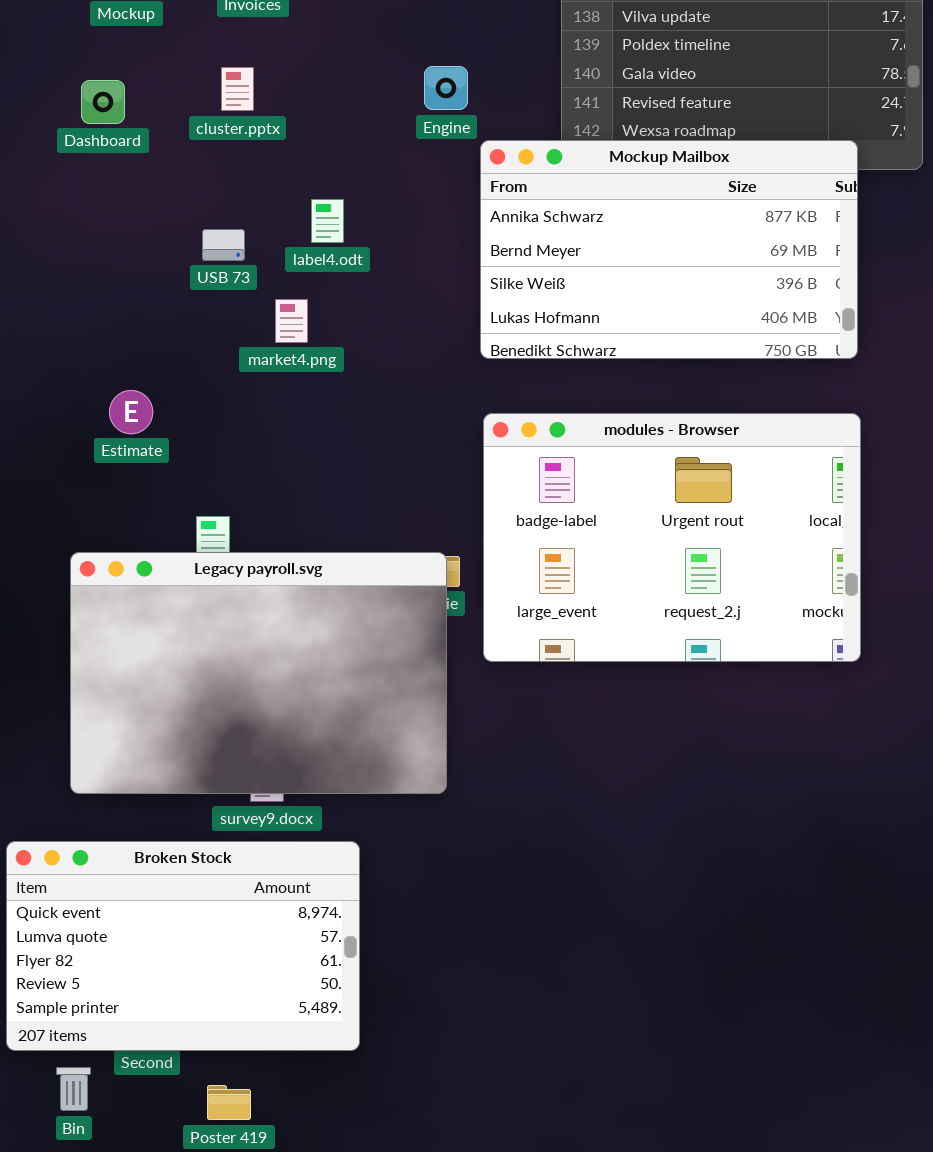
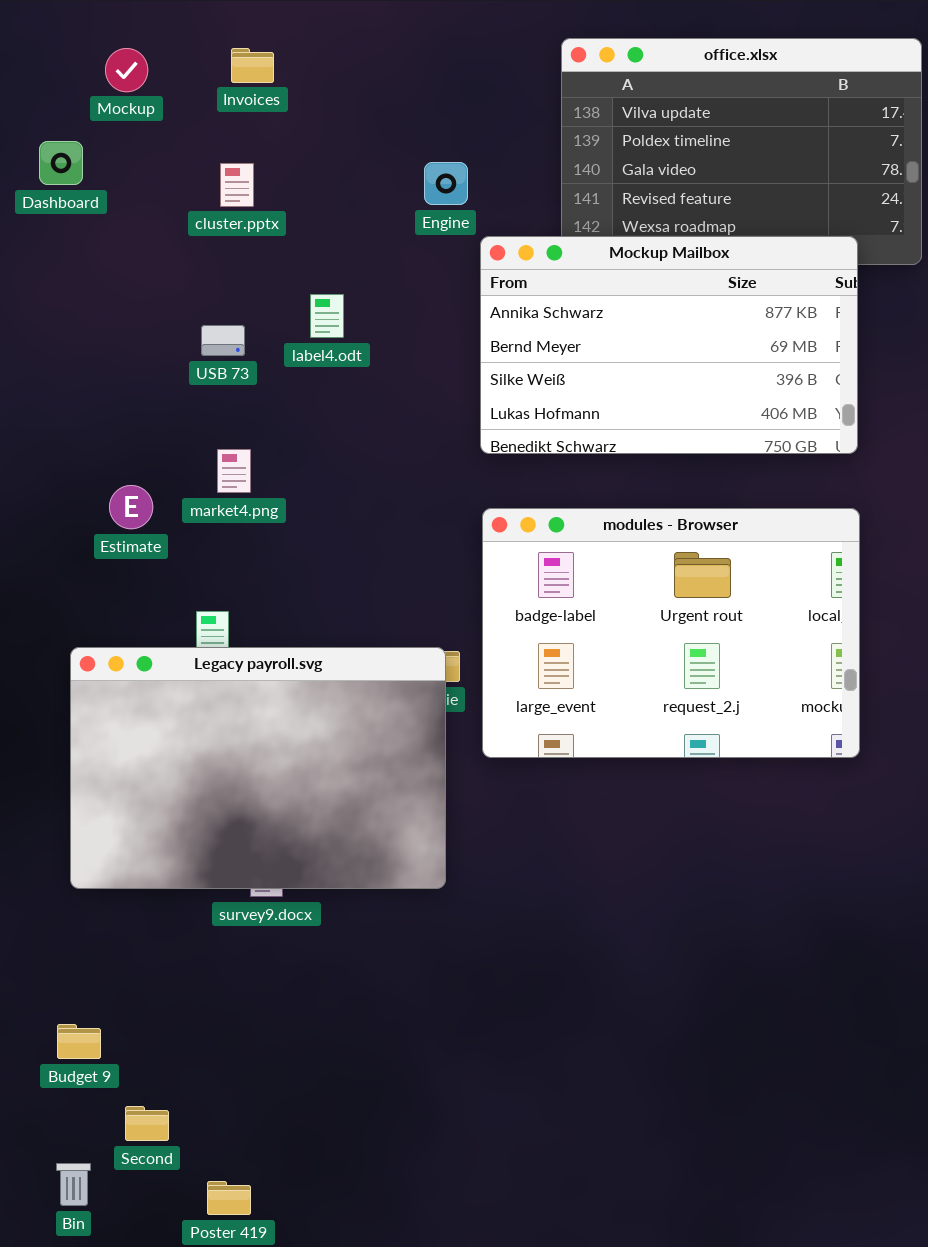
Dashboard: [81,80,125,124] -> [39,141,83,185], moved
market4.png: [275,299,308,343] -> [217,449,251,493], moved
Broken Stock: [6,841,360,1051] -> none, closed

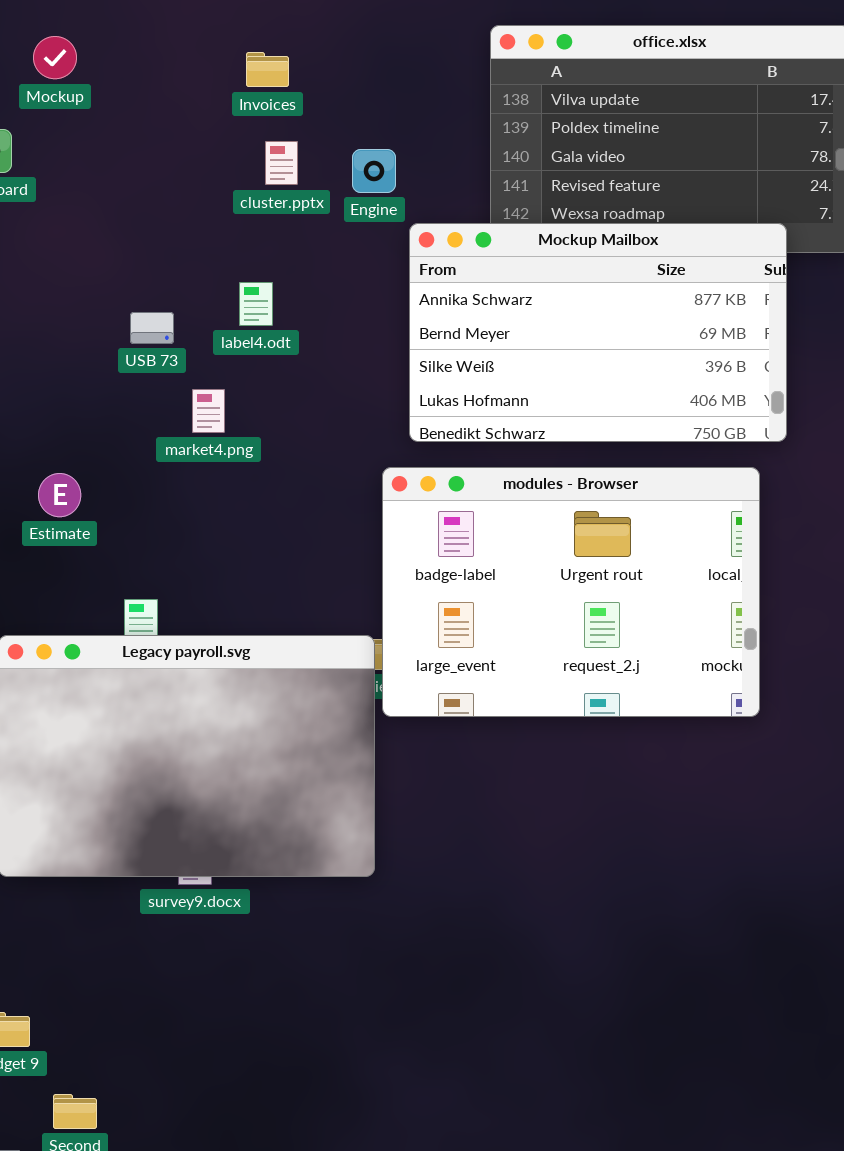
Invoices: [231,48,274,83] -> [246,52,289,87], moved
cluster.pptx: [220,163,254,207] -> [265,141,298,185], moved
market4.png: [217,449,251,493] -> [192,389,225,433], moved
modules - Browser: [482,508,860,758] -> [382,467,760,717], moved

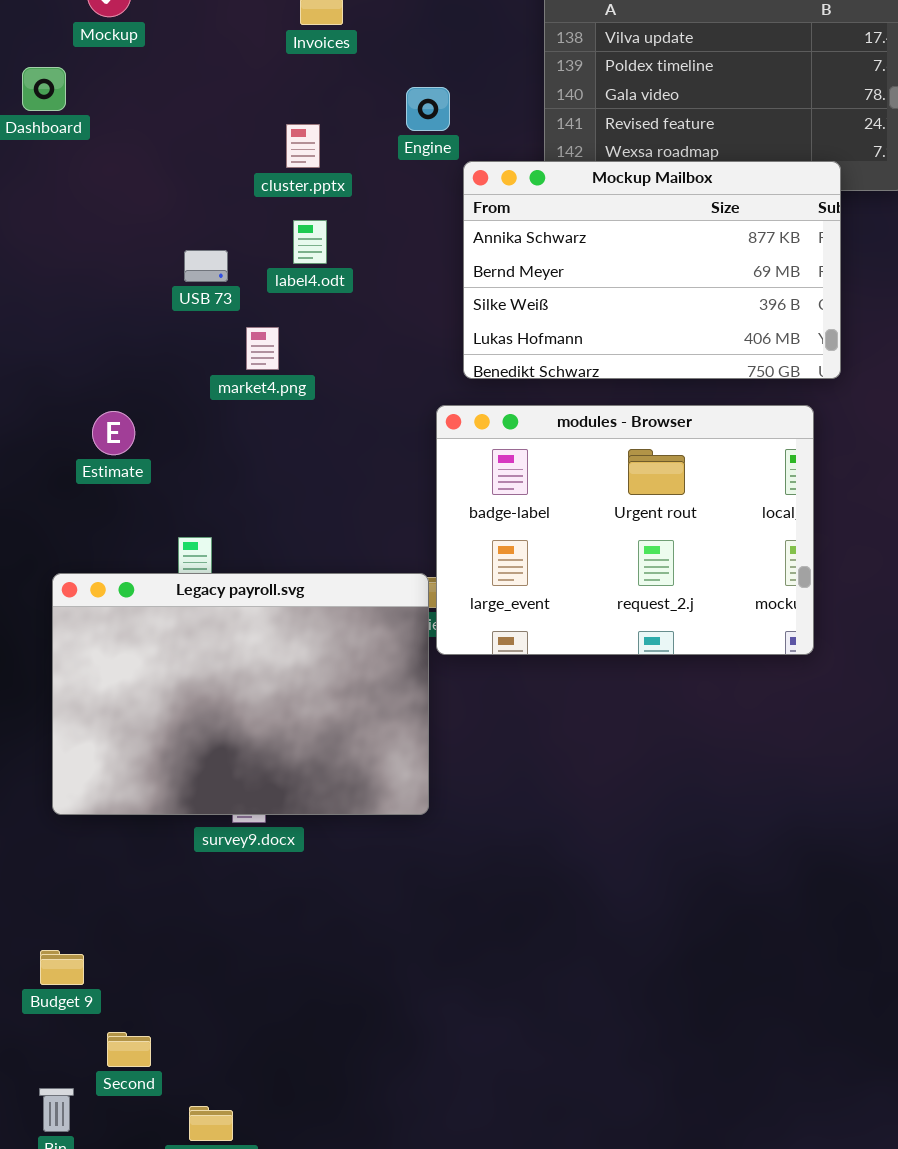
cluster.pptx: [265,141,298,185] -> [286,124,320,168], moved

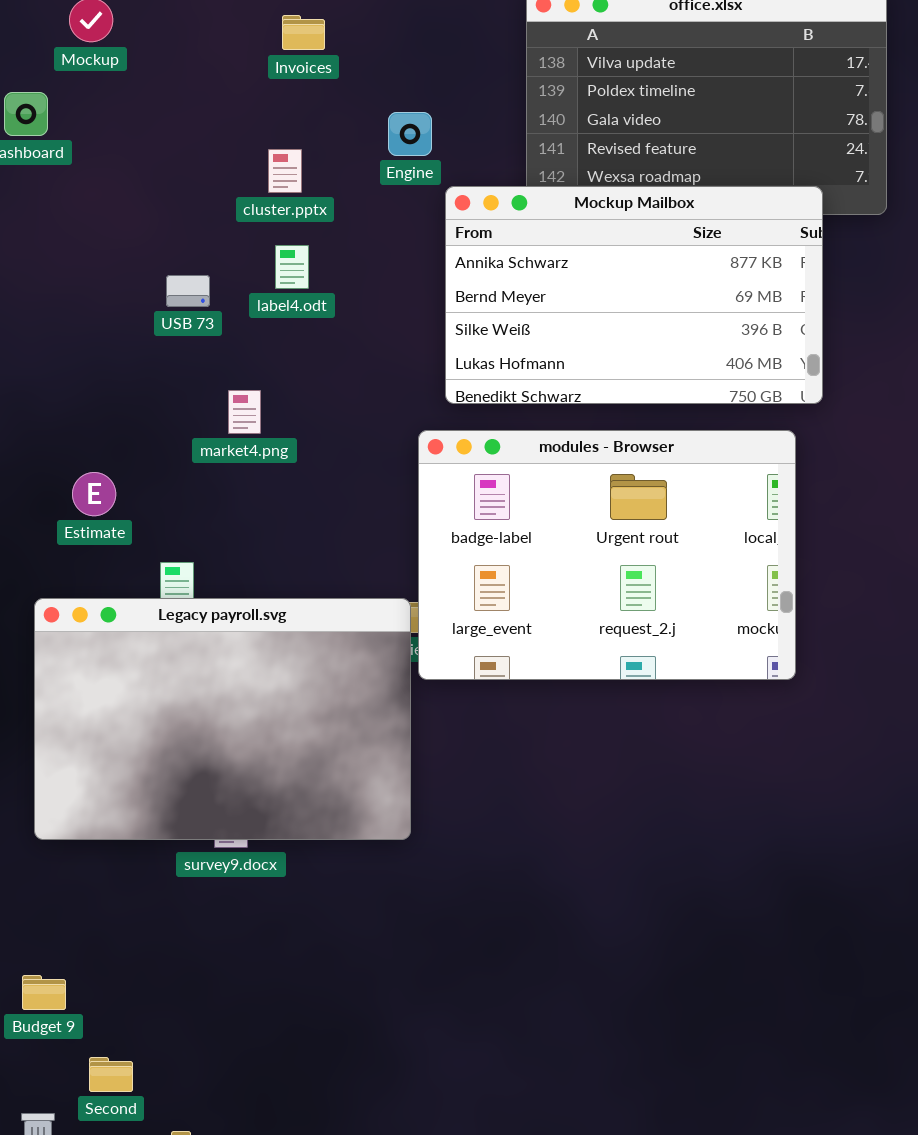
market4.png: [246,327,279,370] -> [228,390,261,434], moved
Estimate: [92,411,135,455] -> [72,472,116,516], moved

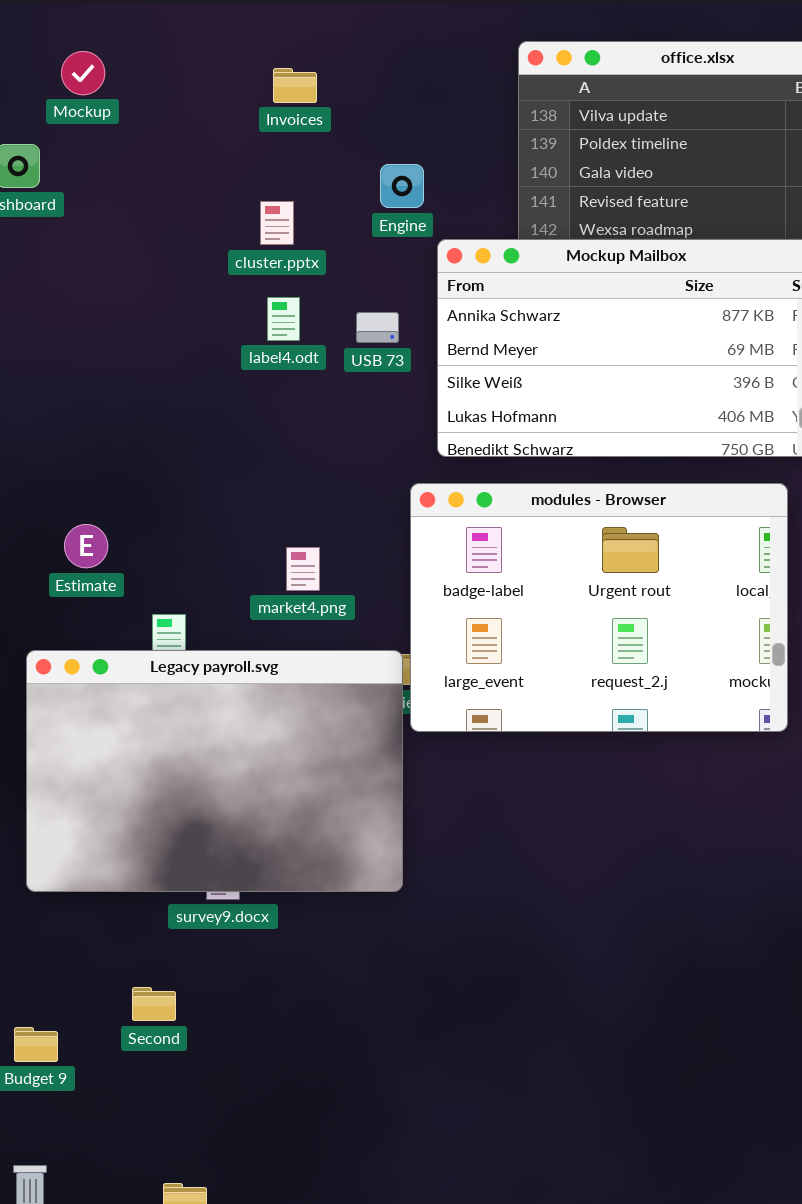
USB 73: [166,275,210,307] -> [356,312,399,343], moved
market4.png: [228,390,261,434] -> [286,547,320,591], moved
Second: [89,1057,133,1092] -> [132,987,176,1021], moved

